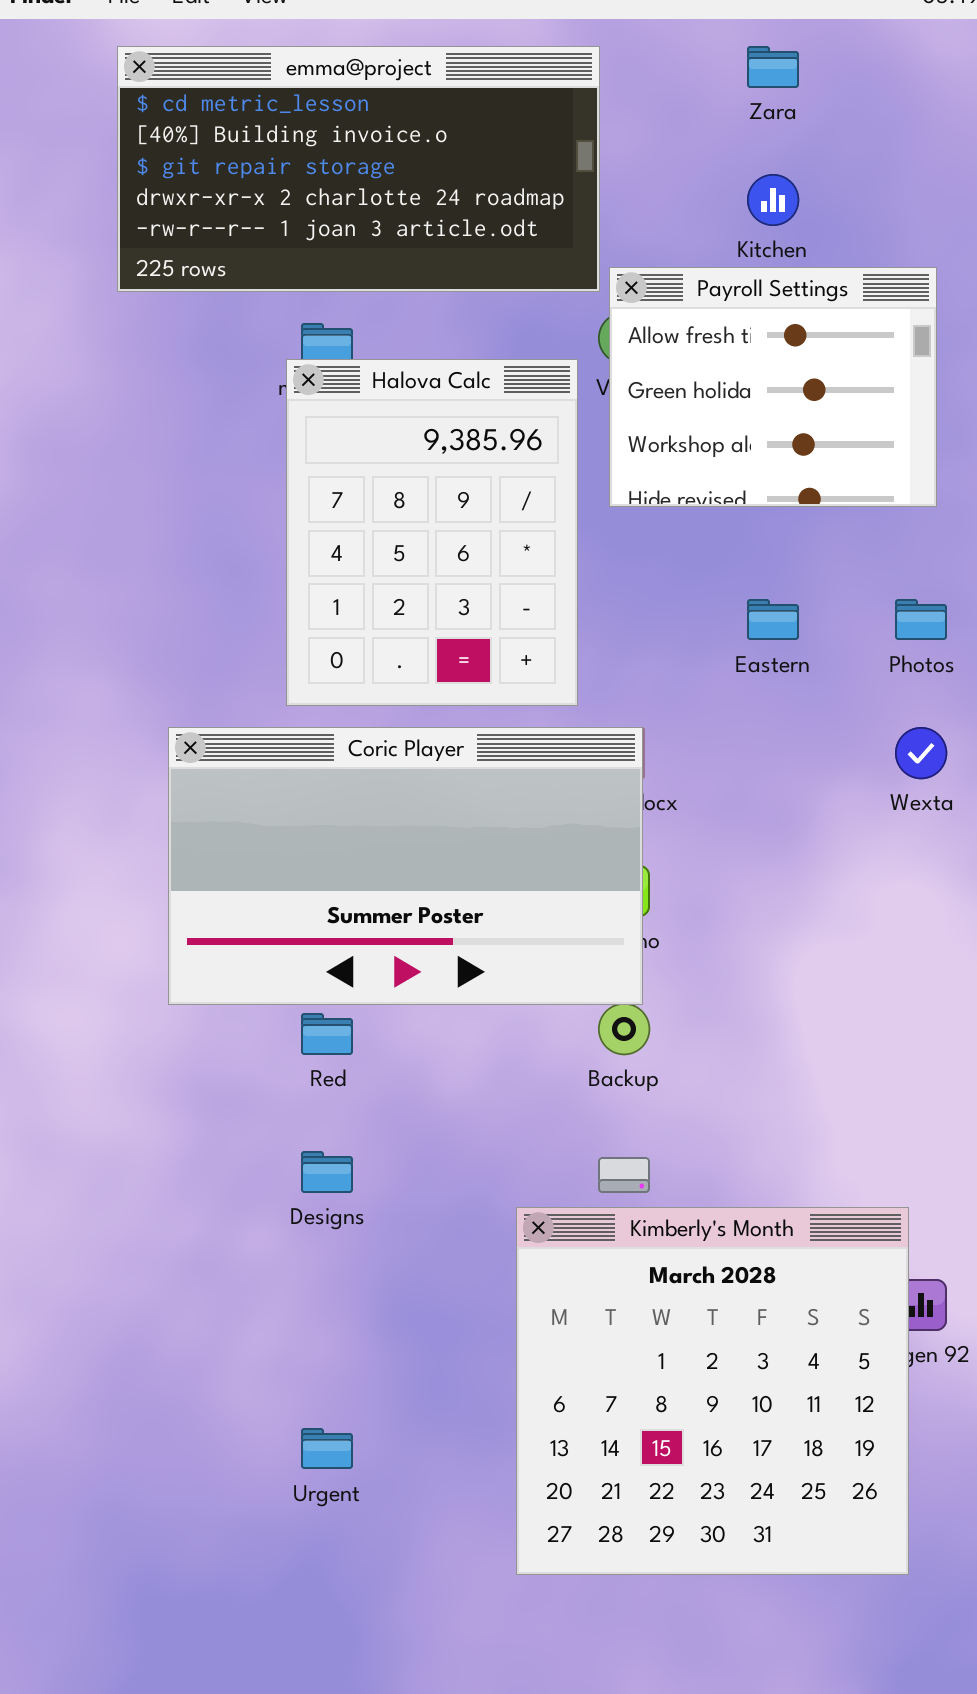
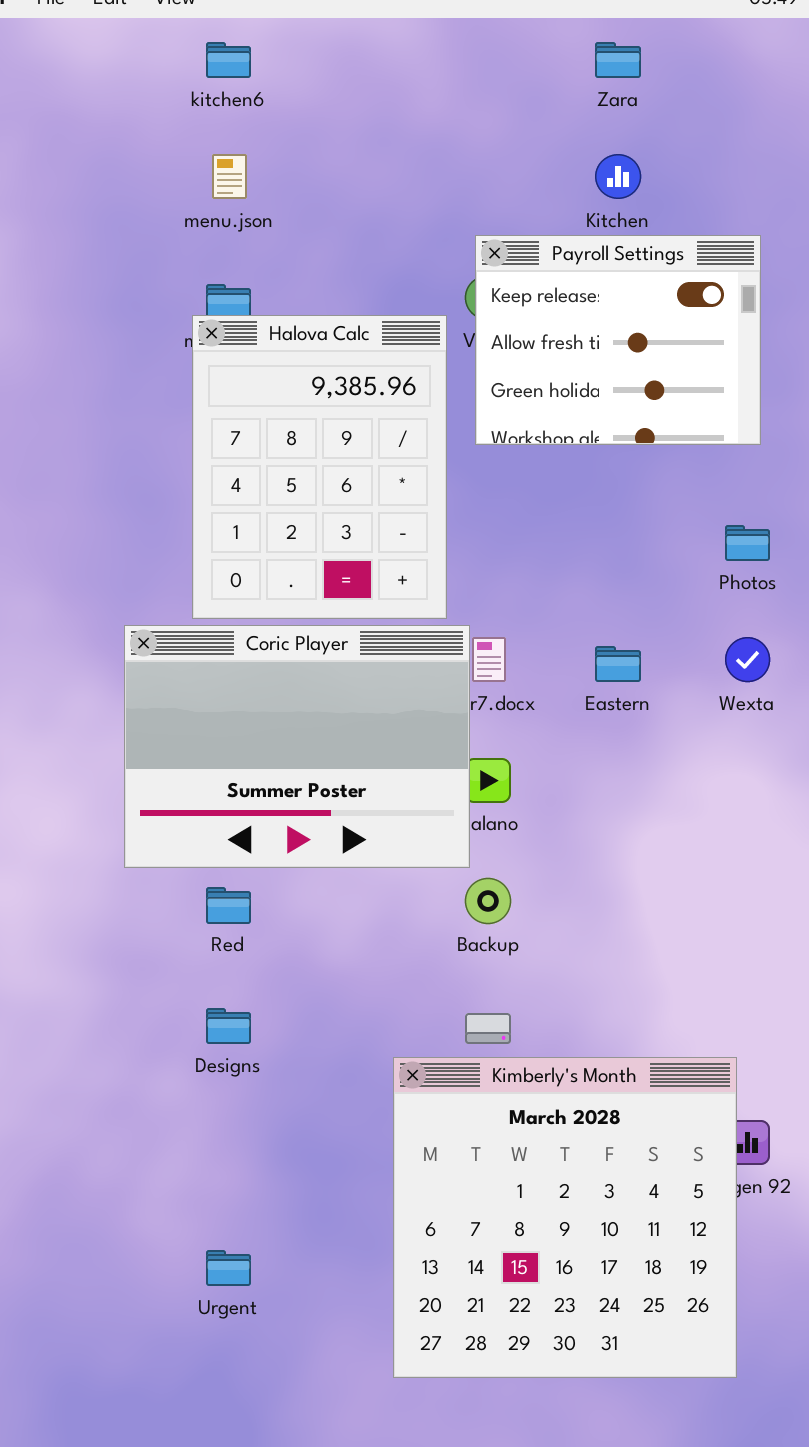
emma@project: [117,46,600,292] -> none, closed
Payroll Settings: [609,267,937,507] -> [475,235,761,445], scrolled up 1 row
Eastern: [747,599,799,640] -> [595,646,641,682], moved
Coric Player: [168,727,643,1005] -> [124,625,470,868], moved, resized

